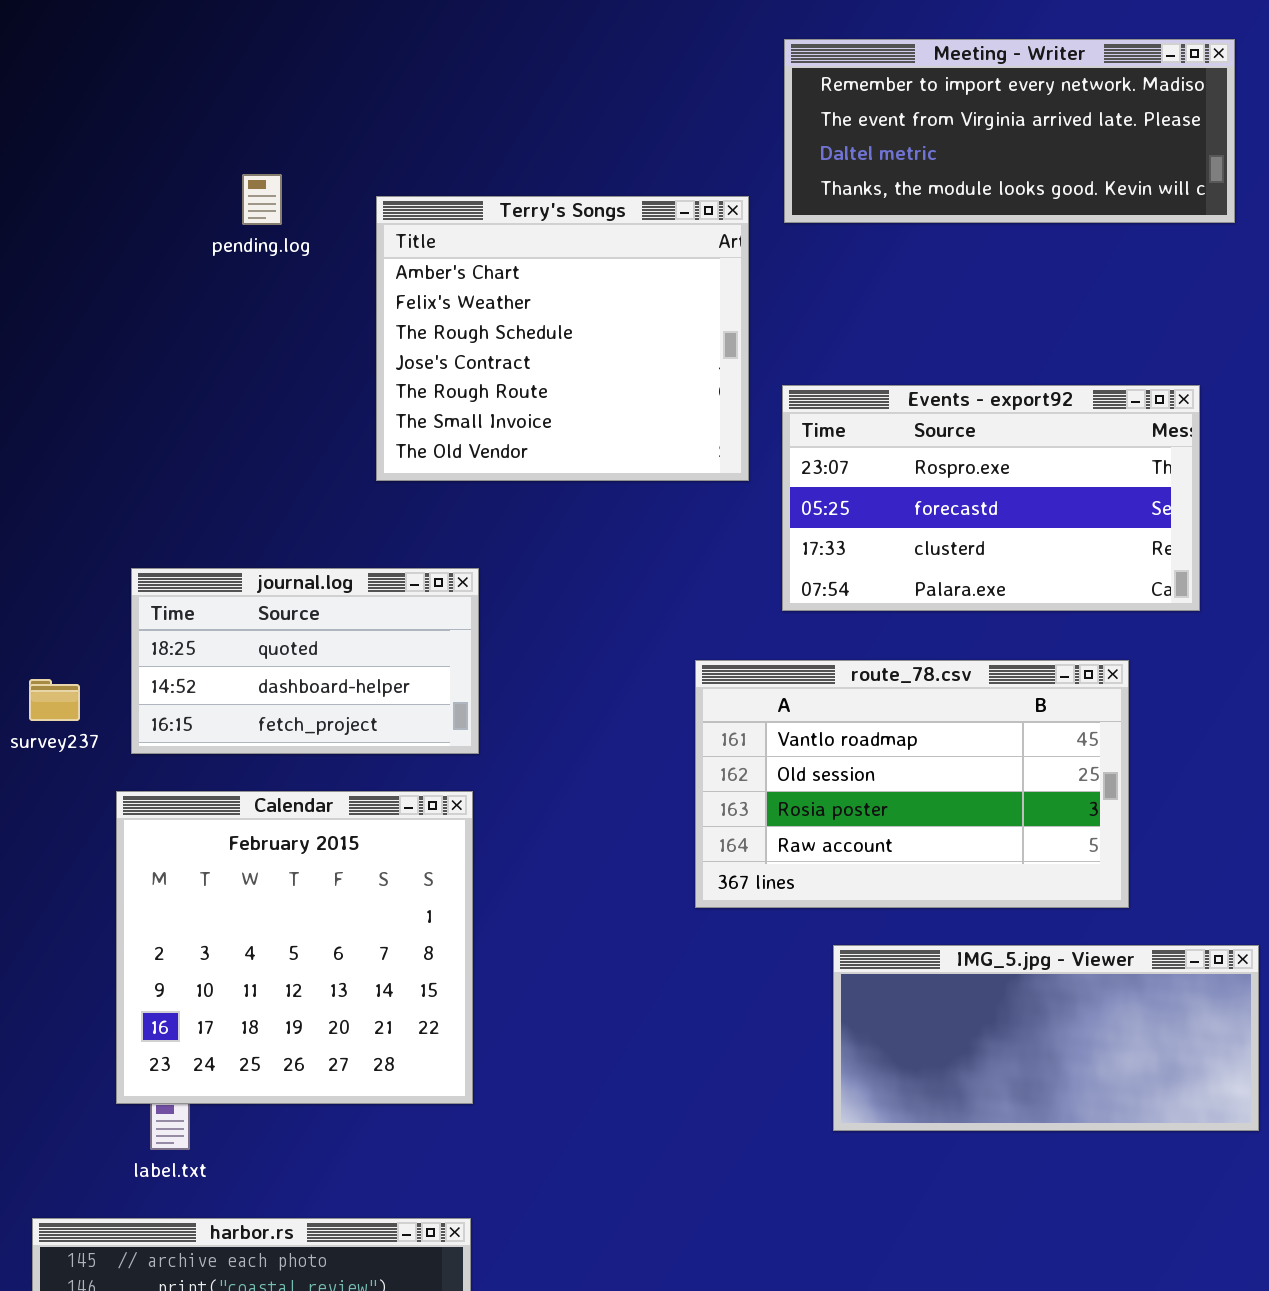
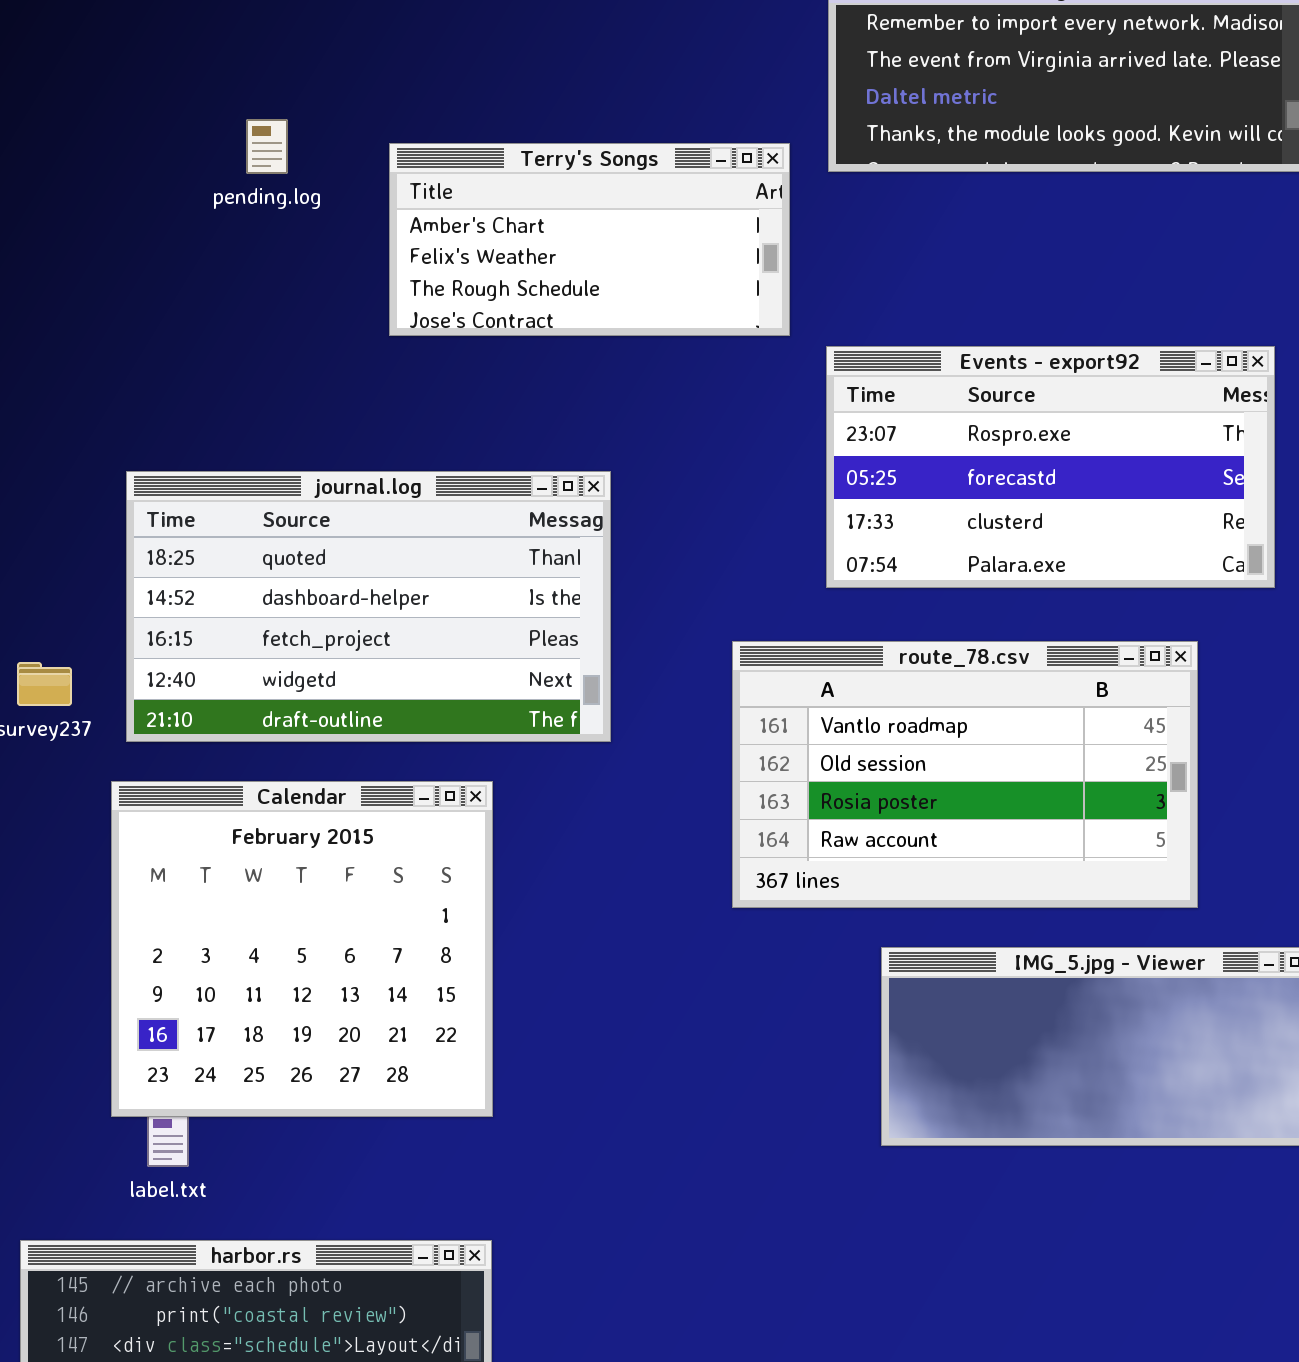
Terry's Songs: [376,196,749,481] -> [389,143,790,336], resized
journal.log: [131,568,479,754] -> [126,471,611,742], resized

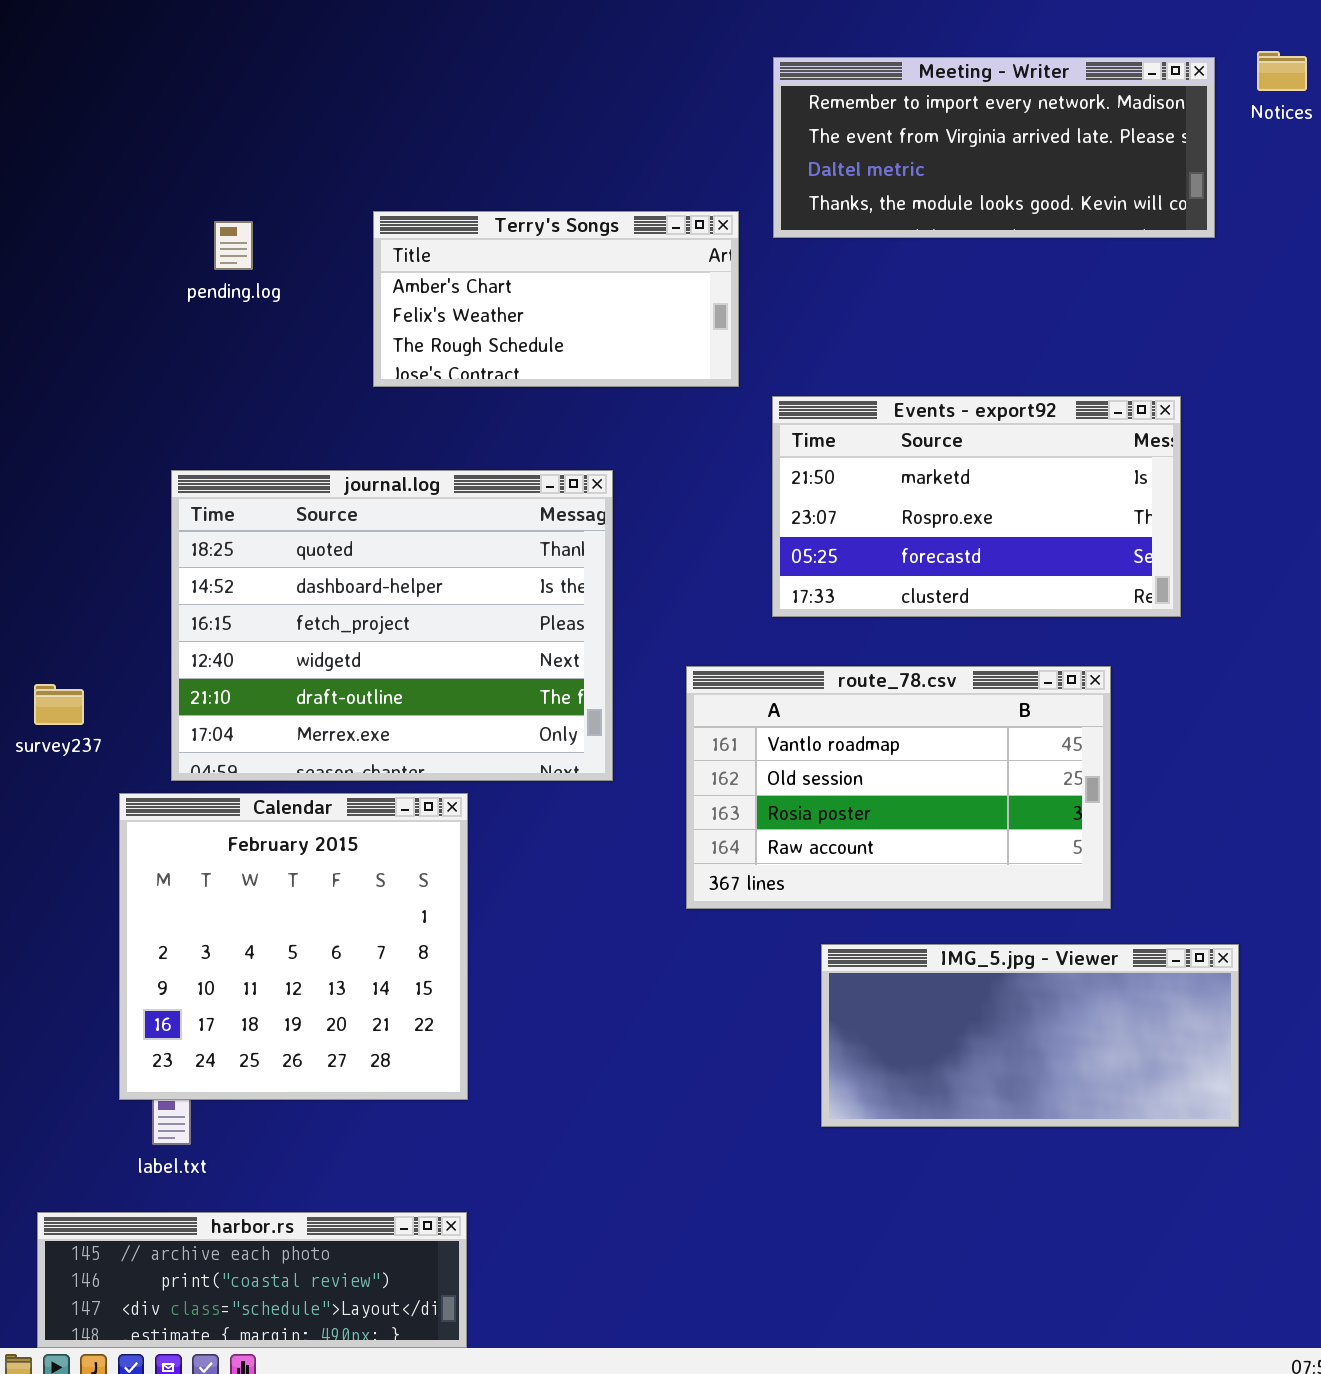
pending.log: [246,119,288,174] -> [214,221,253,270], moved
Events - export92: [826,346,1275,588] -> [772,396,1181,617], scrolled up 1 row
journal.log: [126,471,611,742] -> [171,470,613,781], moved, resized

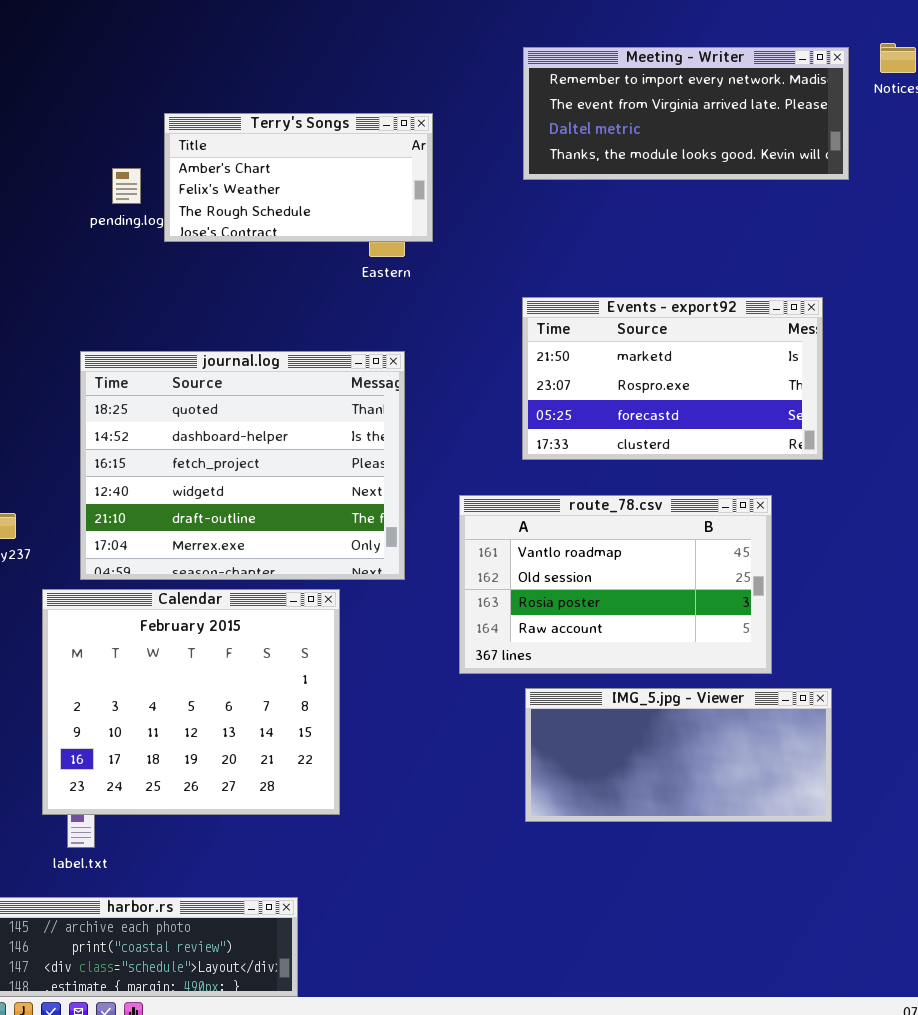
Terry's Songs: [373,211,739,387] -> [164,113,433,242], moved
Calendar: [119,793,468,1100] -> [42,589,340,815], resized
IMG_5.jpg - Viewer: [821,944,1239,1127] -> [525,688,832,822], moved

